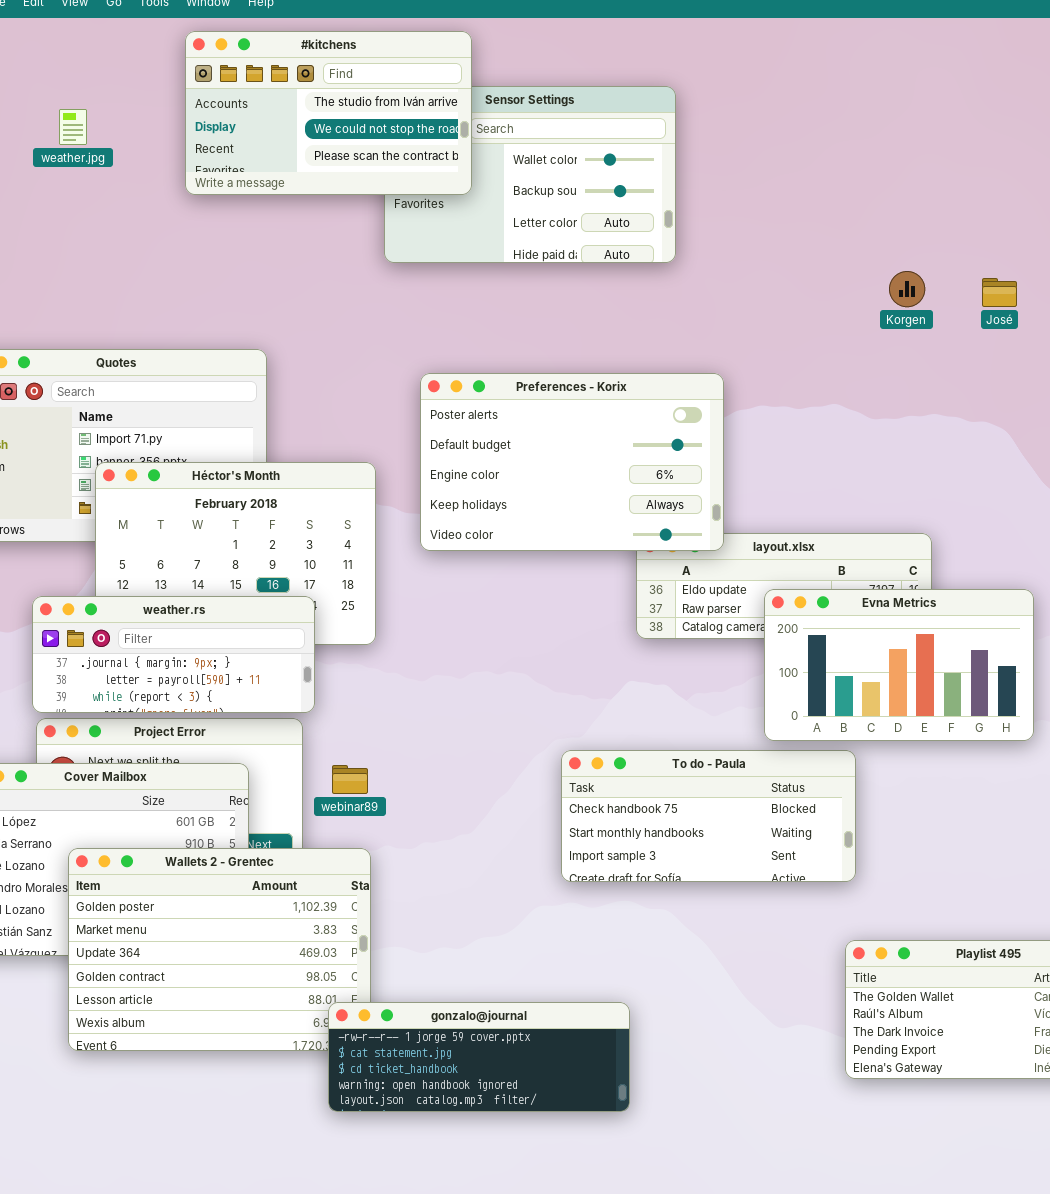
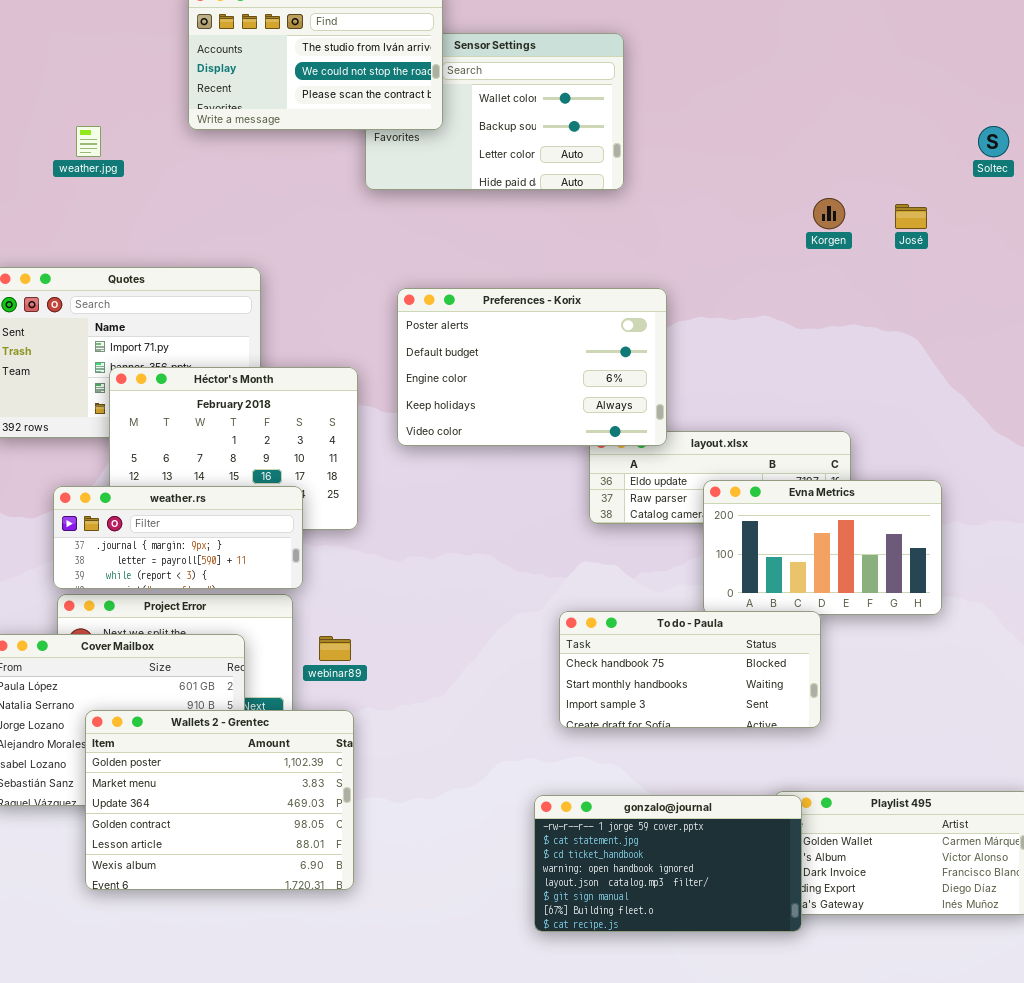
weather.jpg: [59,109,87,145] -> [76,126,101,157], moved
To do - Paula: [561,750,856,882] -> [559,611,821,728], moved
gonzalo@journal: [328,1002,630,1112] -> [534,795,802,932], moved, resized

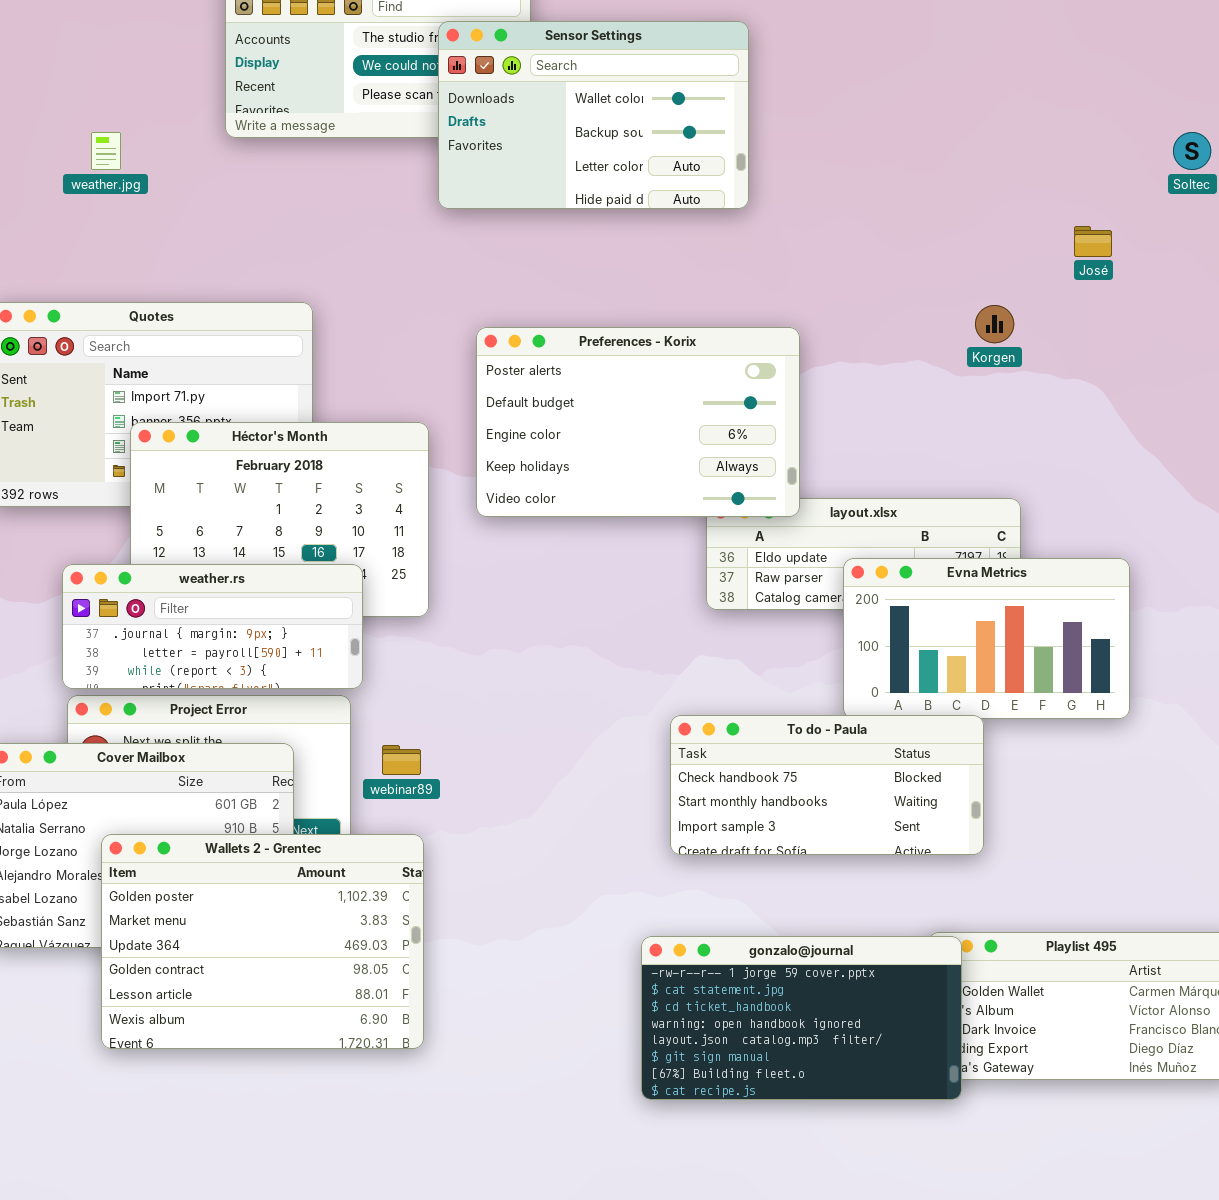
Sensor Settings: [365,33,624,190] -> [438,21,749,209], raised
Korgen: [813,198,845,229] -> [975,305,1014,343], moved

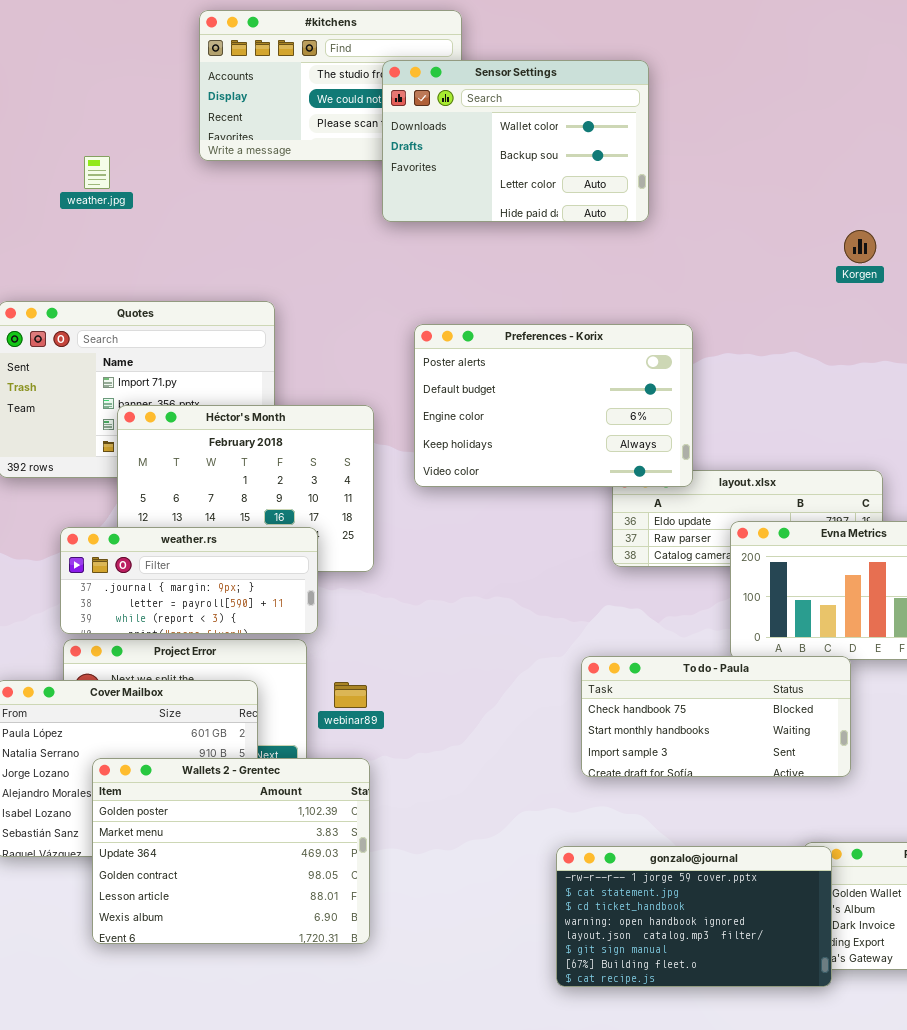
Korgen: [975,305,1014,343] -> [844,230,876,263], moved

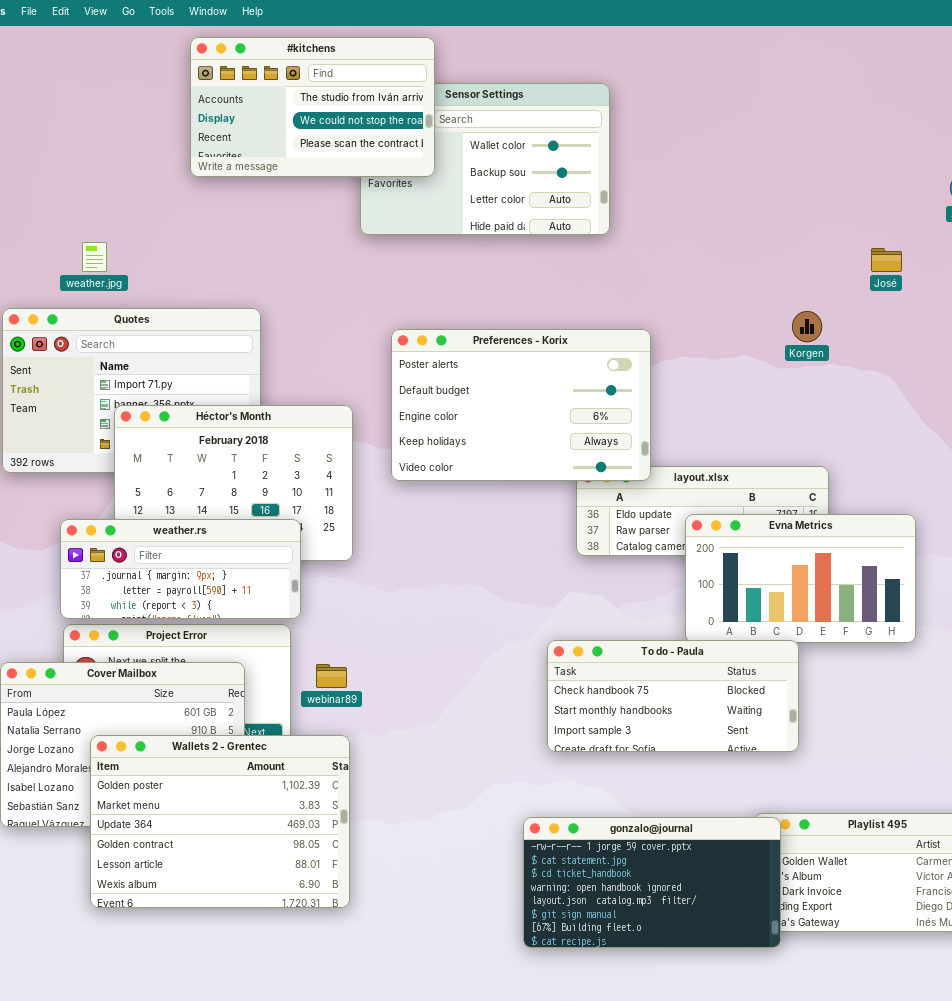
#kitchens: [199,10,462,161] -> [190,37,435,177], raised
weather.jpg: [84,156,110,189] -> [82,242,107,272], moved
Korgen: [844,230,876,263] -> [792,311,822,342], moved

